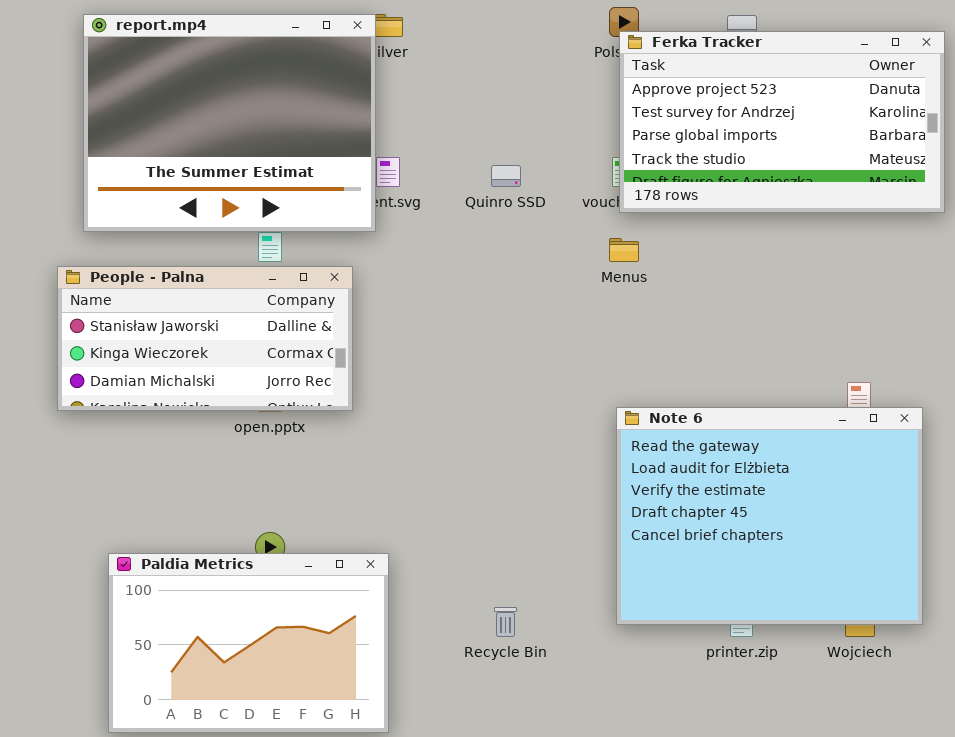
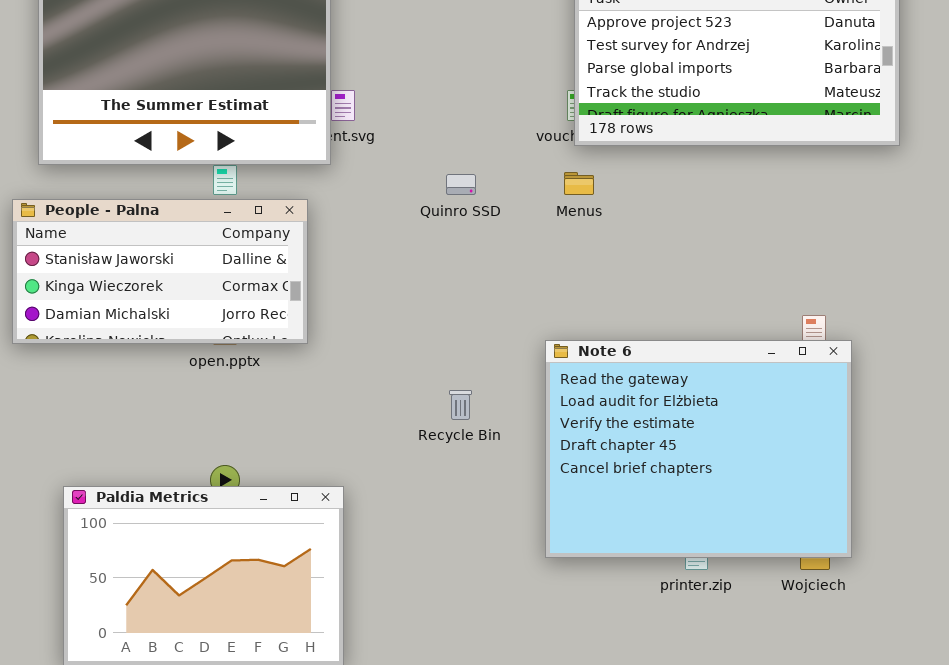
Quinro SSD: [491,165,521,187] -> [446,174,476,195], moved
Note 6: [616,407,923,625] -> [545,340,852,558], moved
Recycle Bin: [494,607,517,637] -> [449,390,472,420], moved

